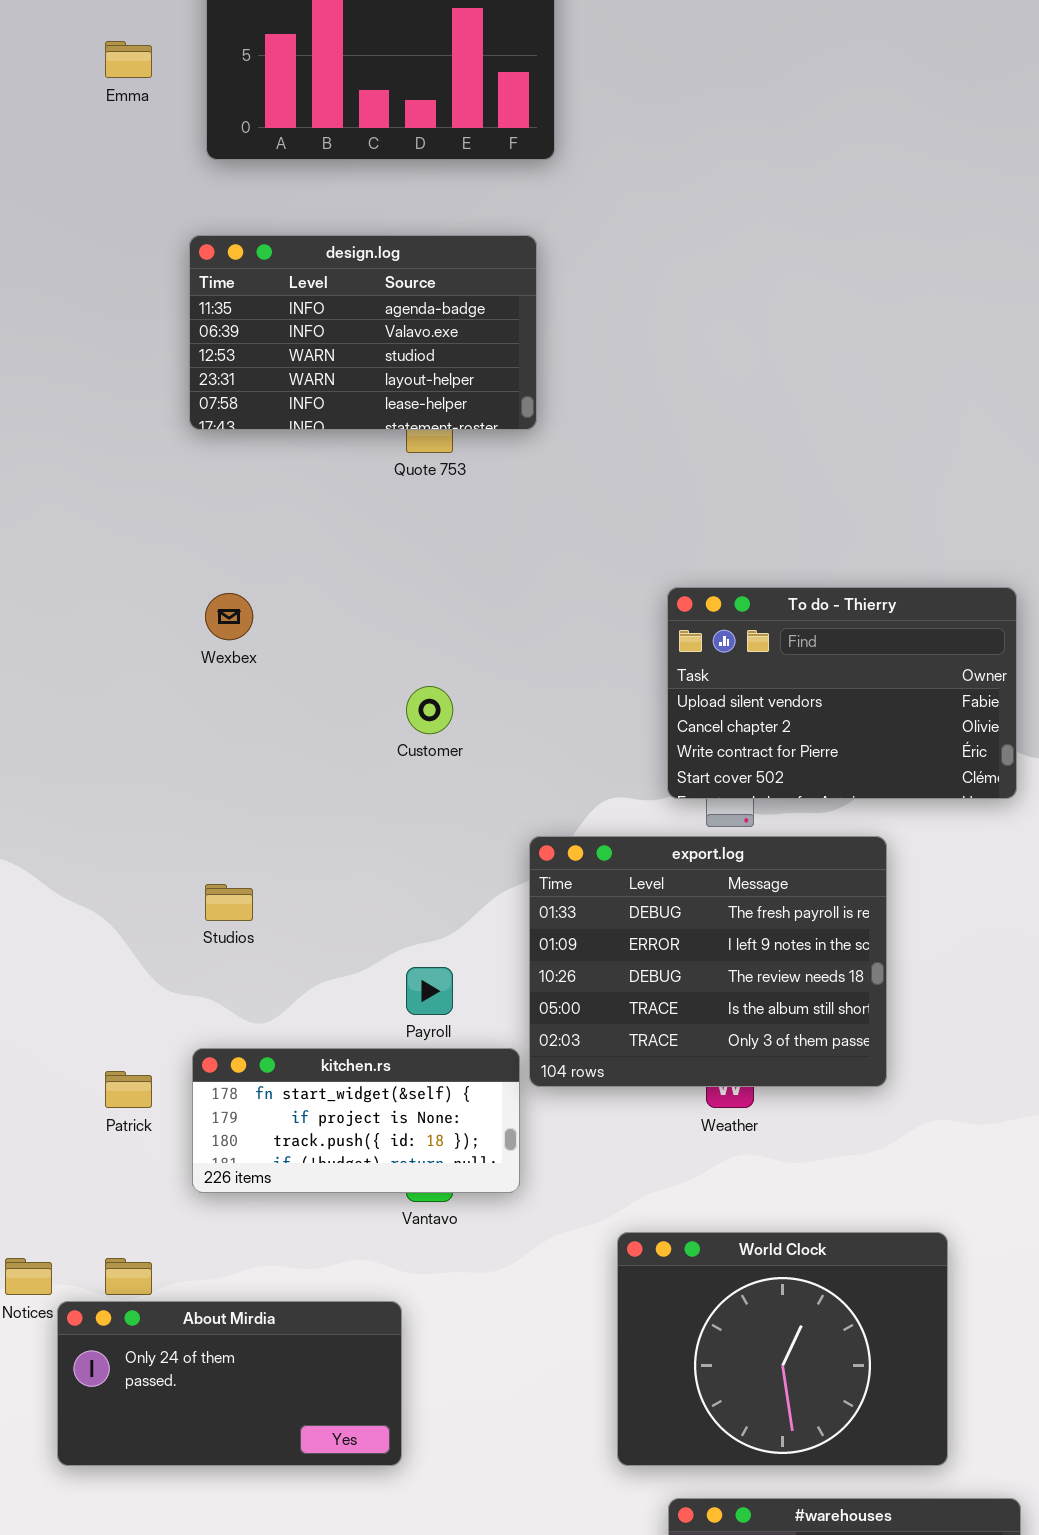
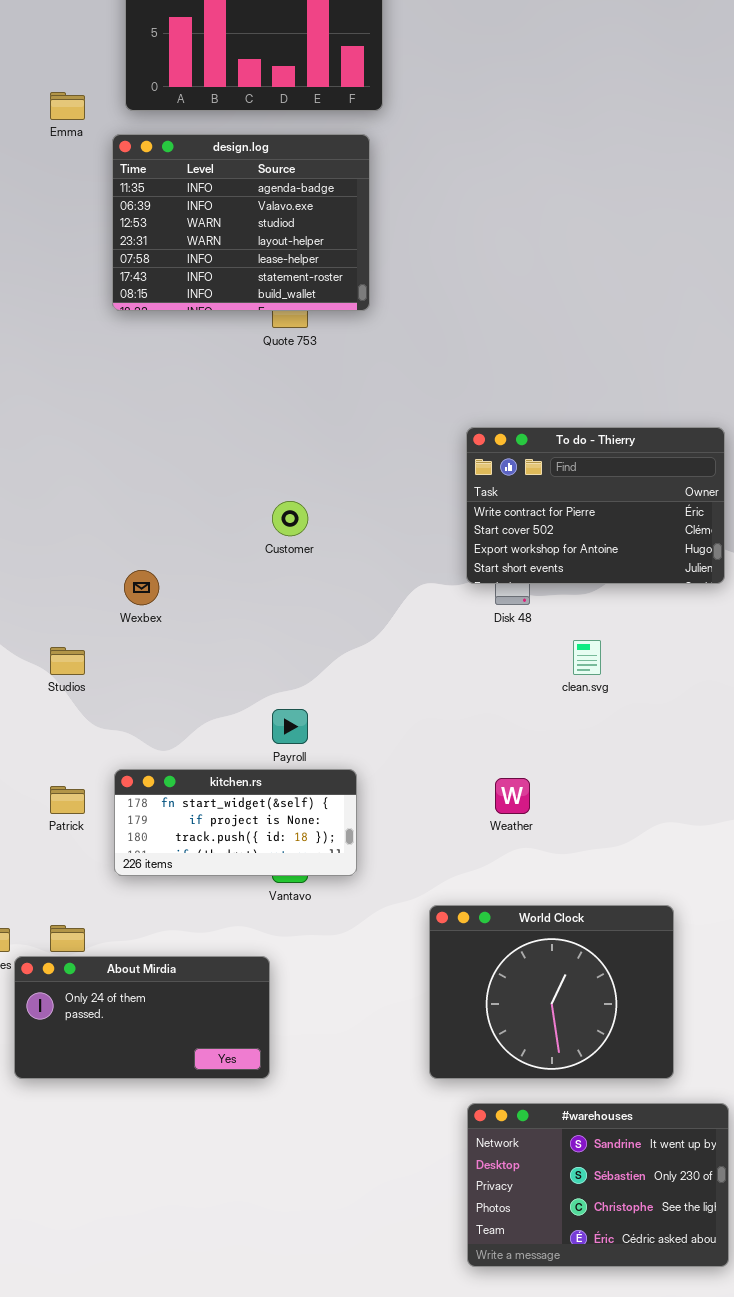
Emma: [105,41,152,78] -> [50,92,85,120], moved
design.log: [189,235,537,430] -> [112,134,370,311], resized
To do - Thierry: [667,587,1017,799] -> [466,427,725,584], scrolled down 2 rows
Wexbex: [205,593,253,640] -> [124,570,159,605], moved
export.log: [529,836,887,1087] -> none, closed
Studios: [205,884,253,921] -> [50,647,85,675], moved

